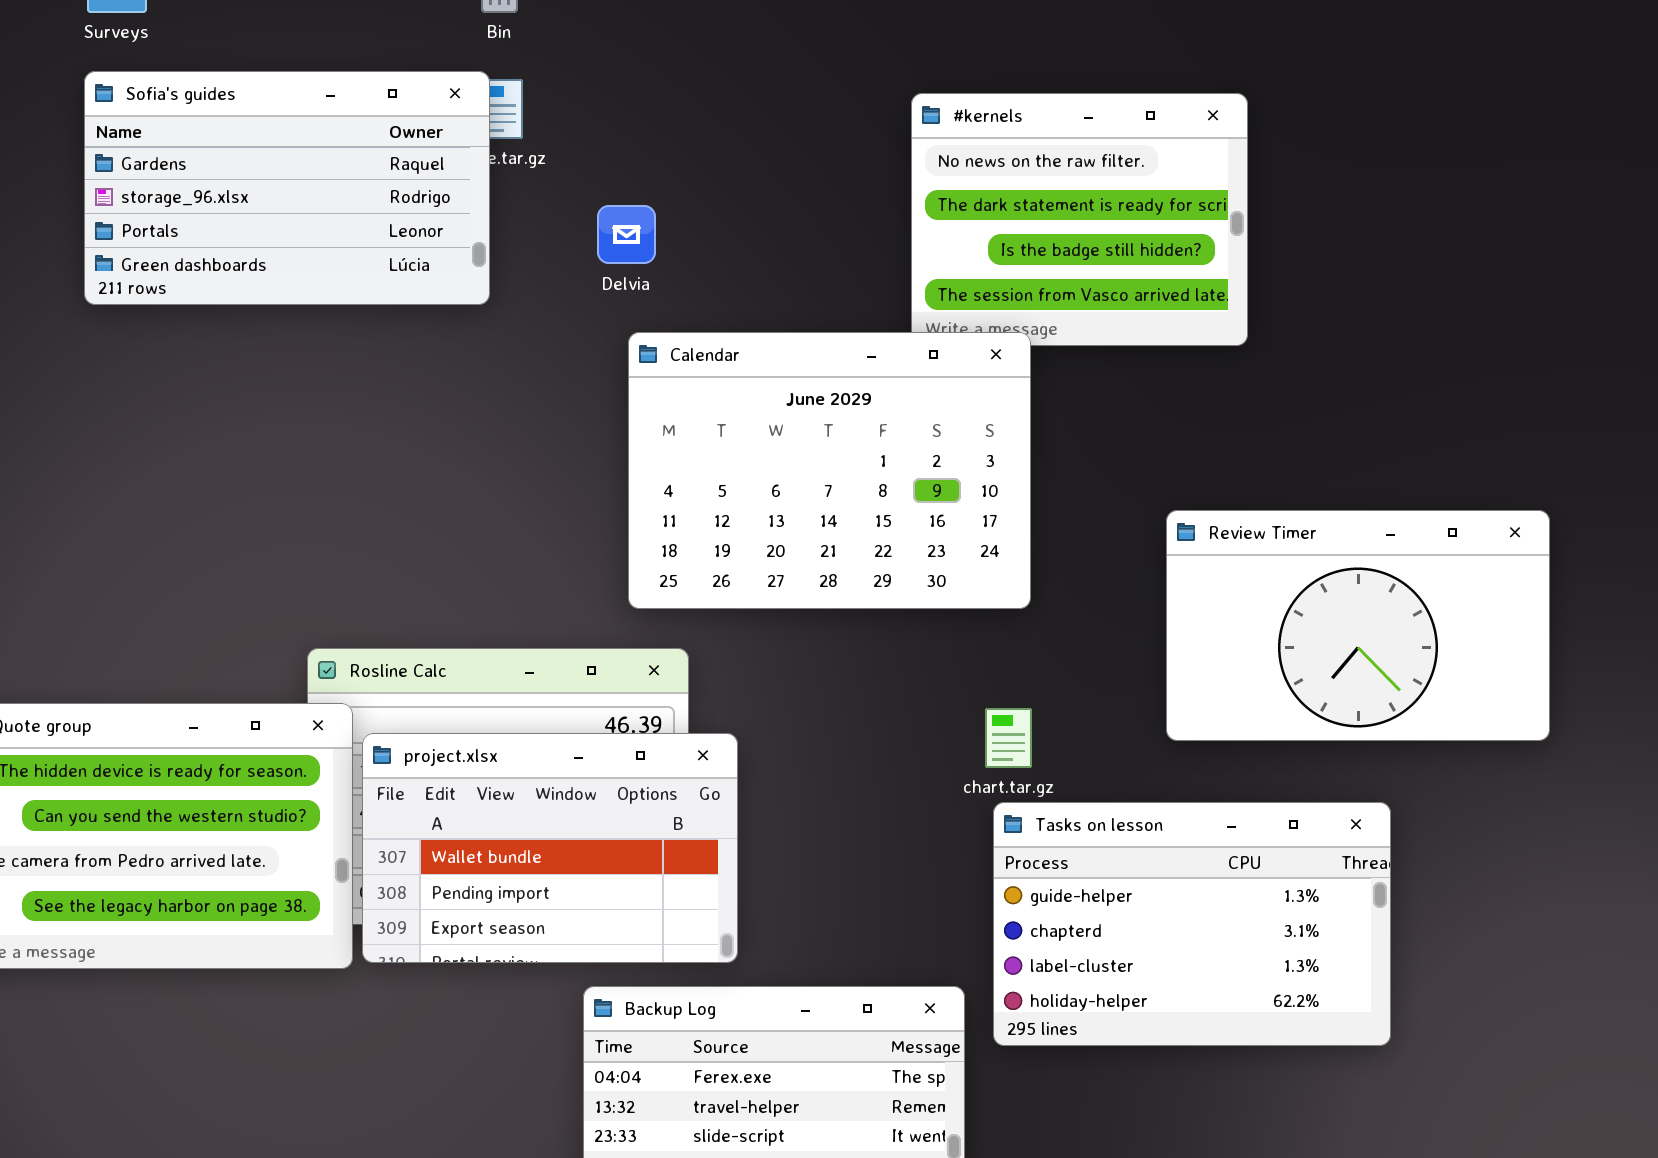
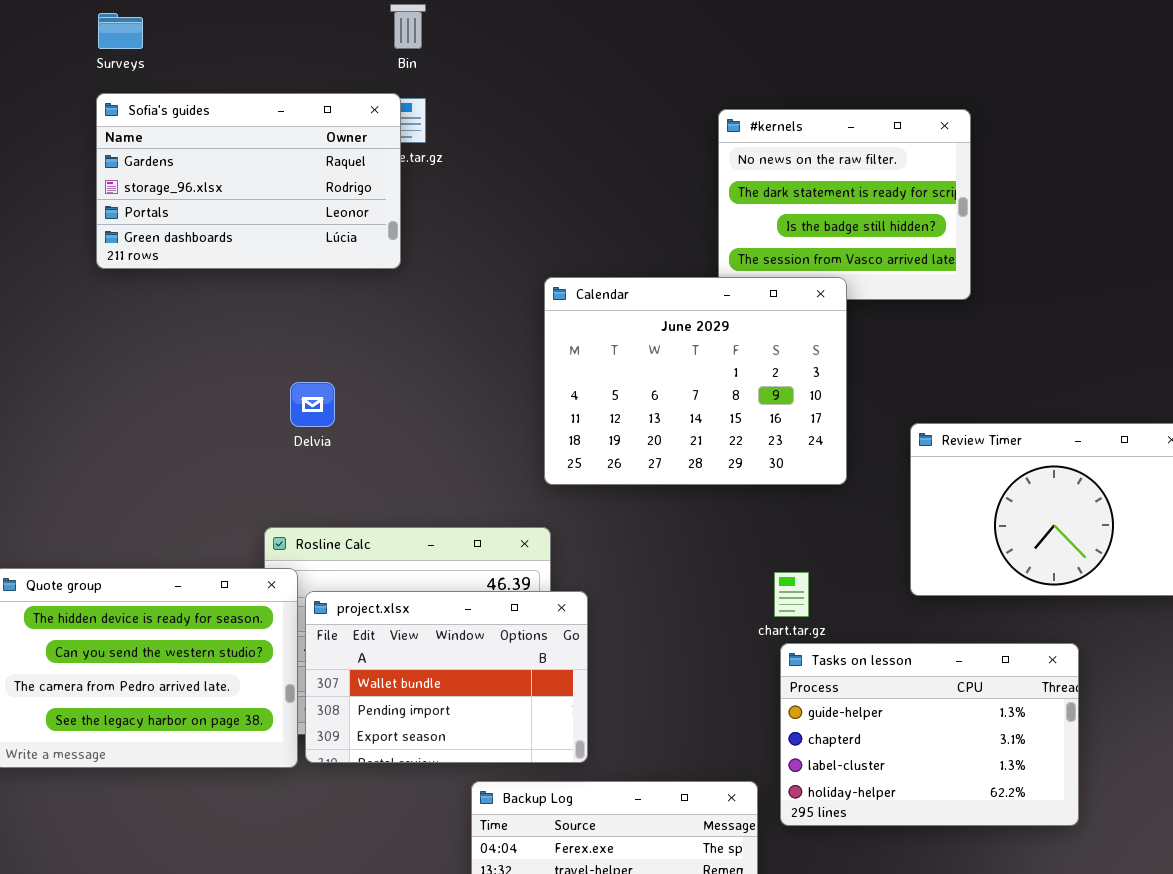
Delvia: [597,205,656,264] -> [290,382,335,427], moved
Calendar: [628,332,1031,609] -> [544,277,847,485], moved

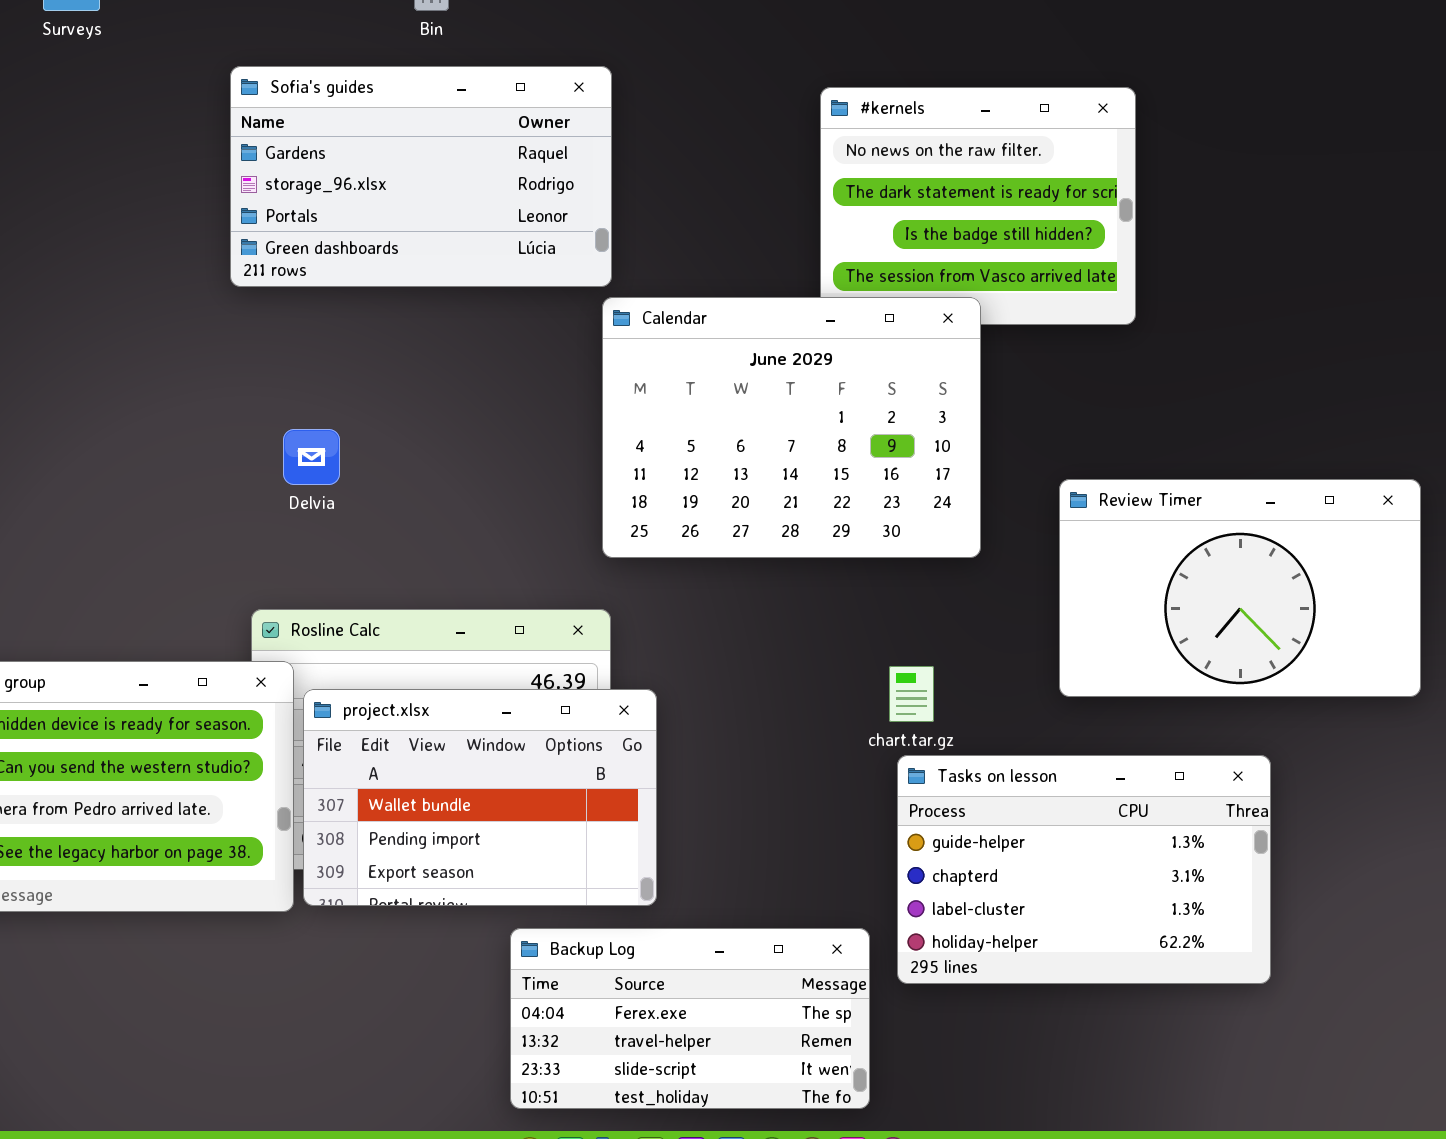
Sofia's guides: [96,93,401,269] -> [230,66,612,287], moved

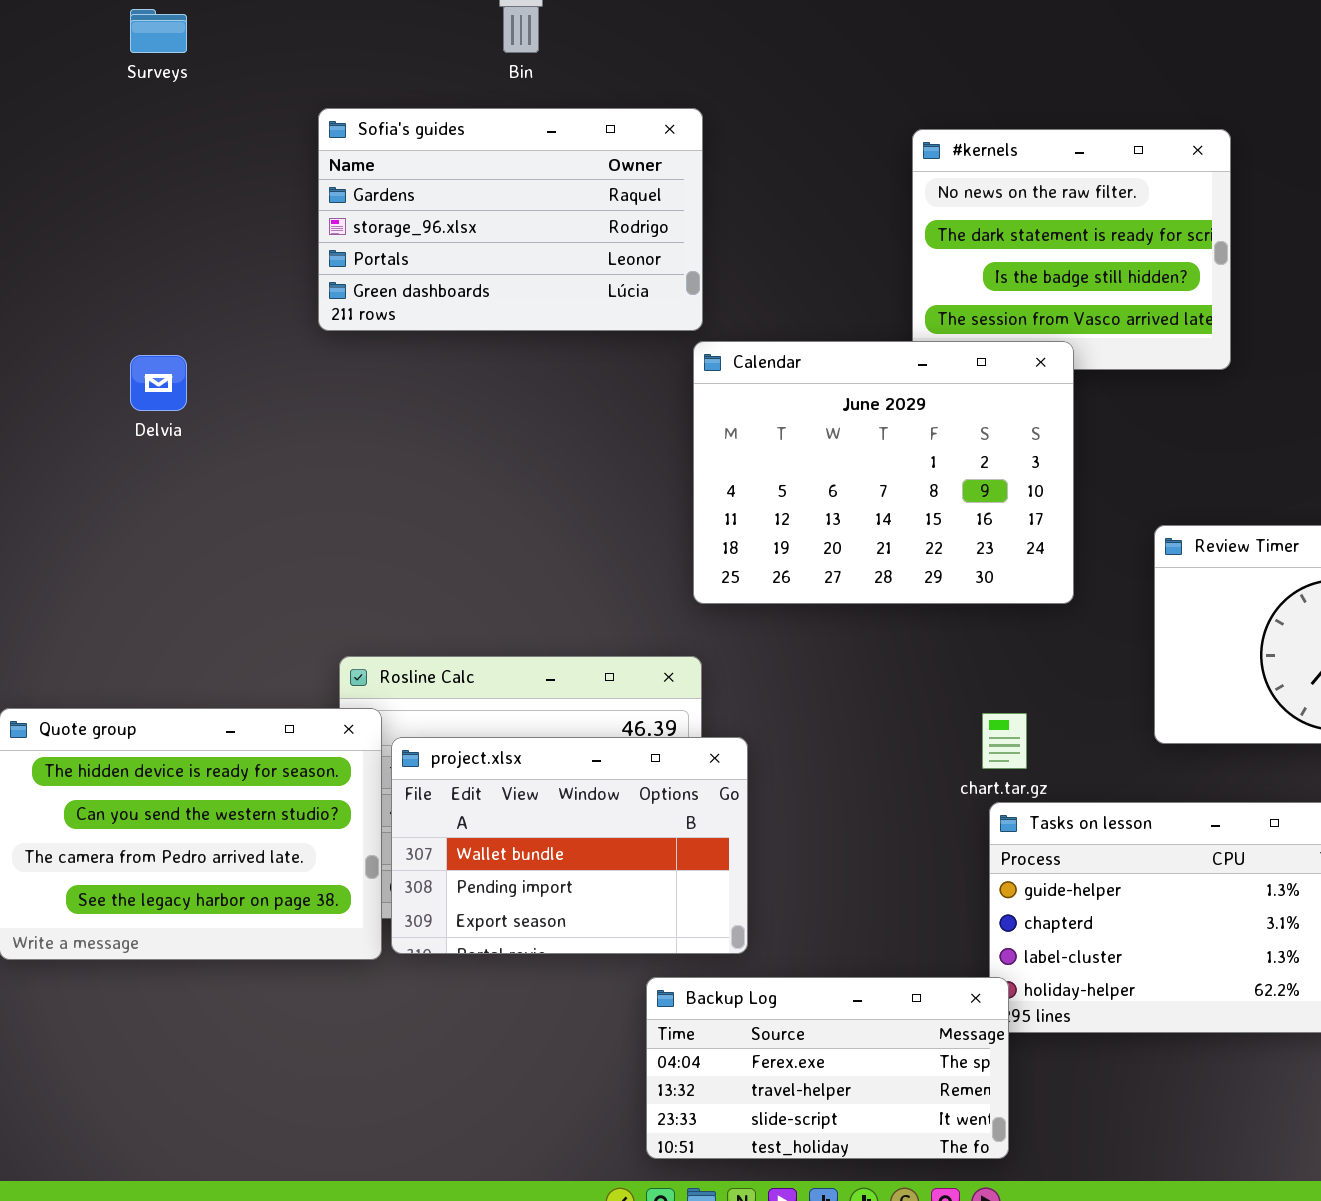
Delvia: [283,429,340,485] -> [130,355,187,411], moved
Backup Log: [510,928,870,1109] -> [646,977,1009,1159], moved

